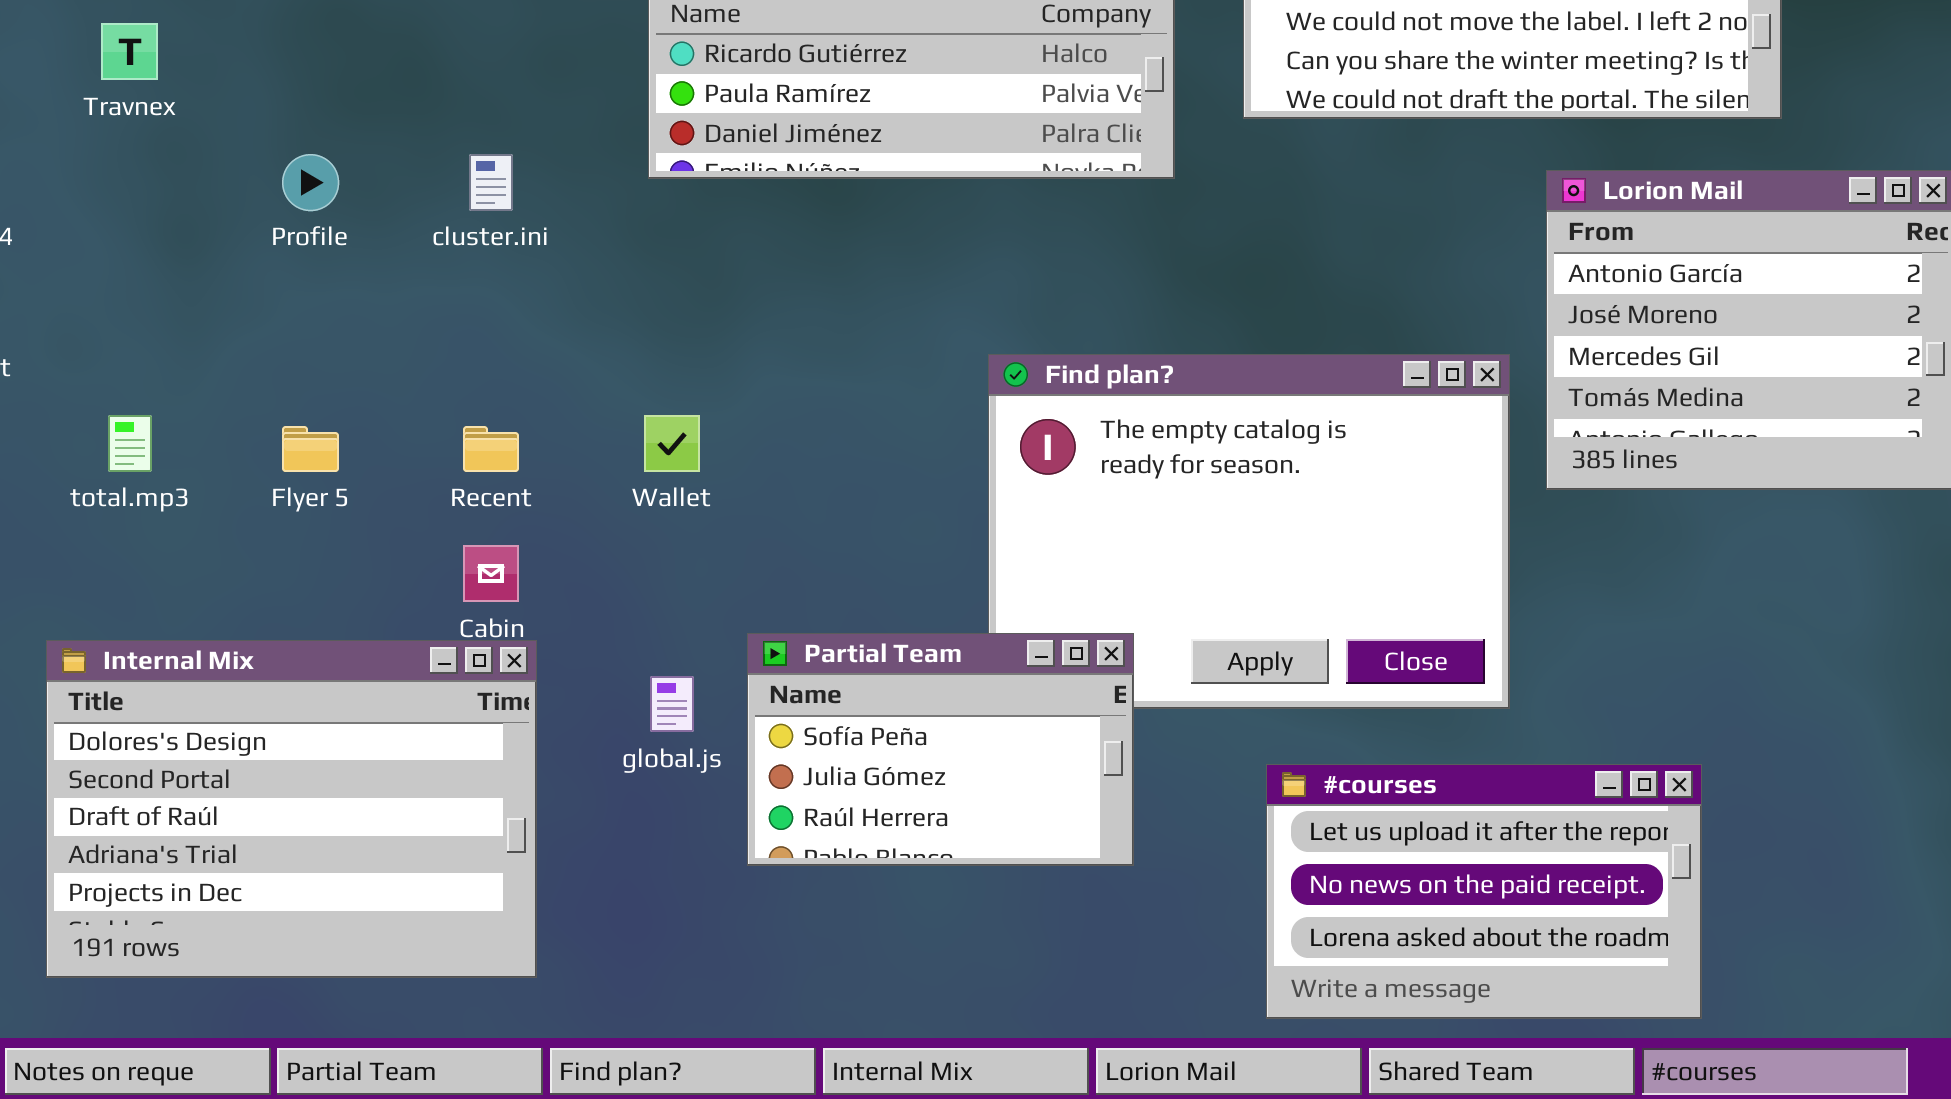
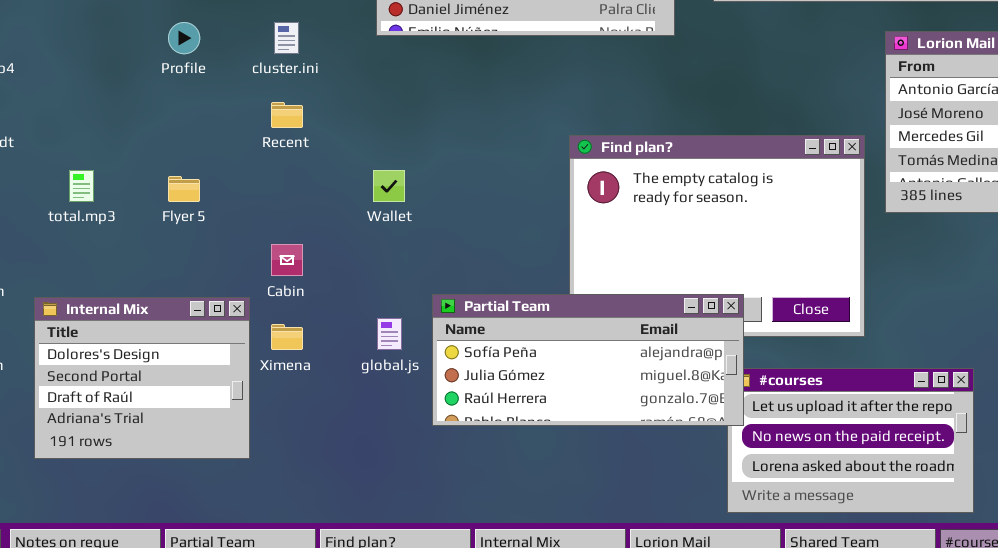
Recent: [463,426,519,472] -> [271,102,303,128], moved
Partial Team: [747,633,1134,866] -> [432,294,744,426], resized
Internal Mix: [46,640,537,978] -> [34,297,250,459], resized

